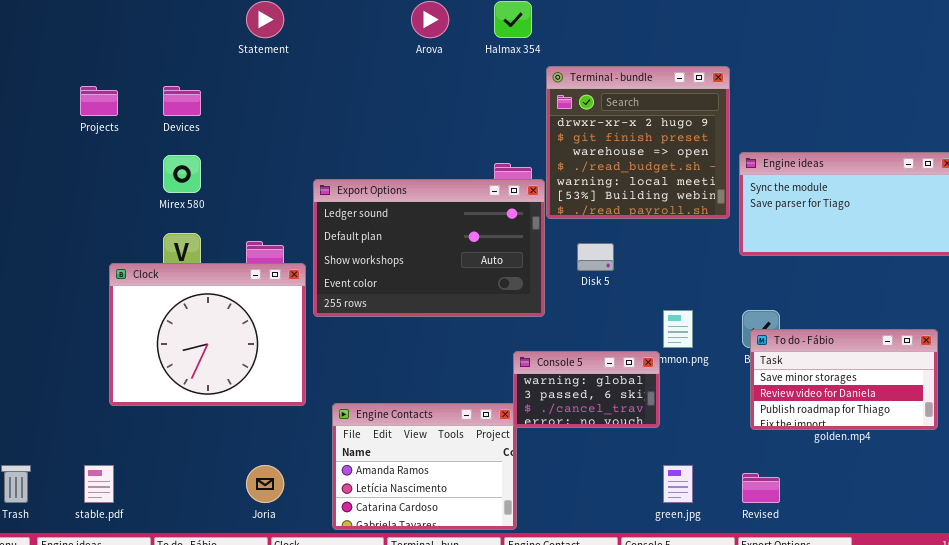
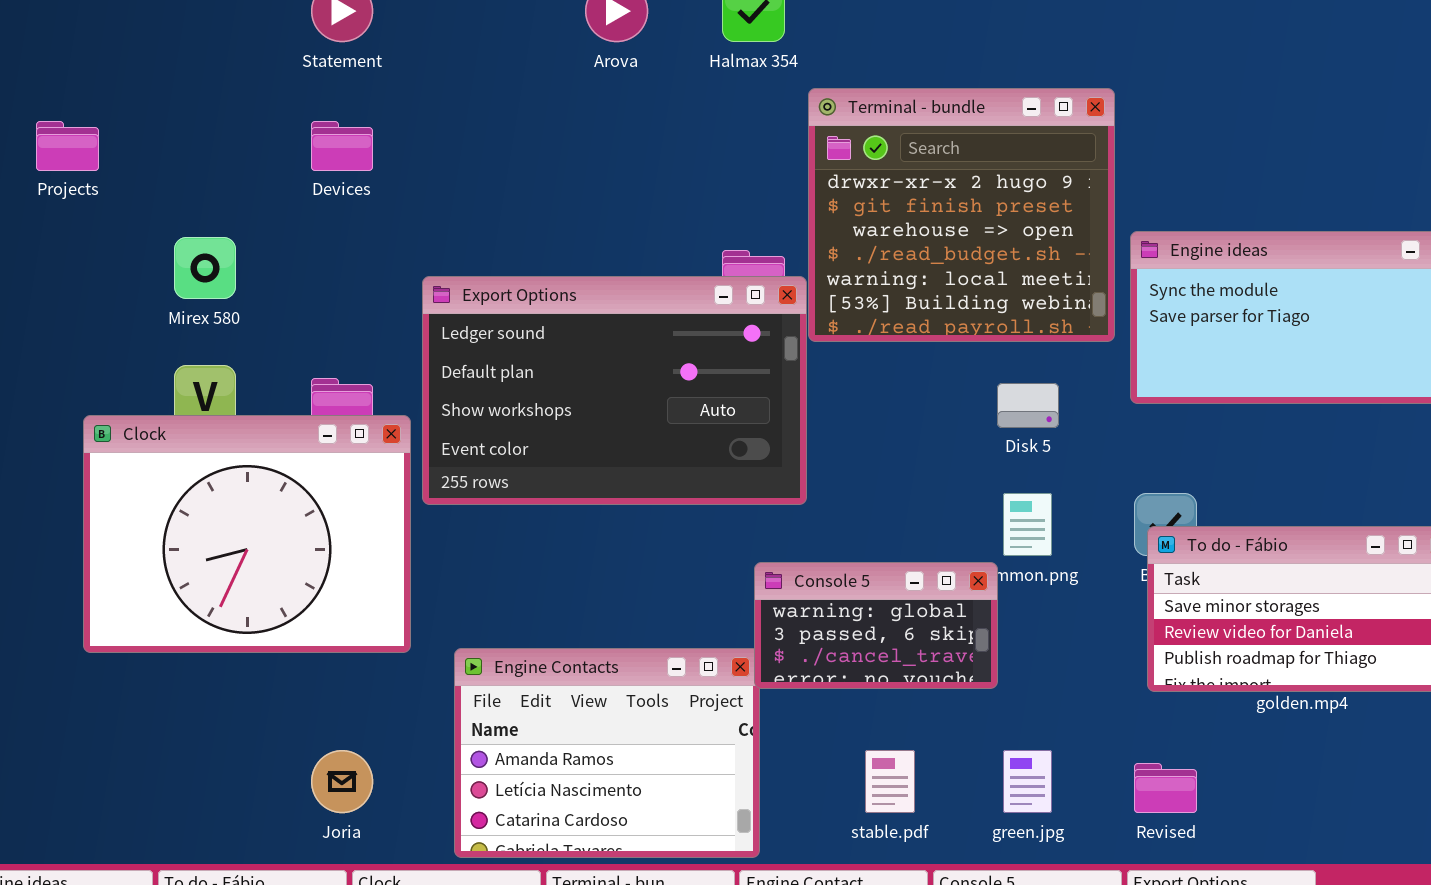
Devices: [163,86,201,116] -> [311,121,373,171], moved
Disk 5: [577,243,614,271] -> [997,383,1059,428], moved
stable.pdf: [84,465,114,503] -> [865,750,915,813], moved

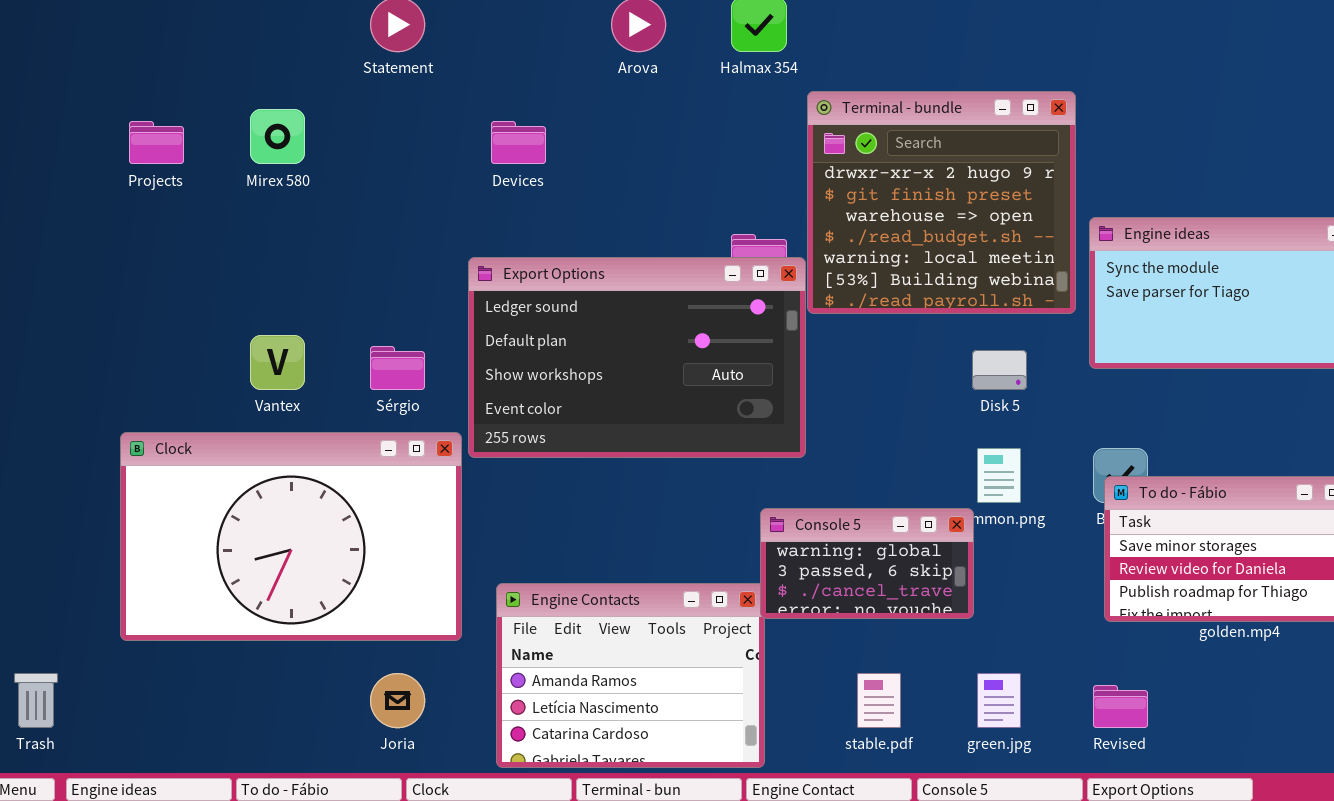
Devices: [311,121,373,171] -> [491,121,546,164], moved
Mirex 580: [174,237,236,299] -> [250,109,305,164], moved
Clock: [83,415,411,653] -> [120,432,462,641], moved, resized

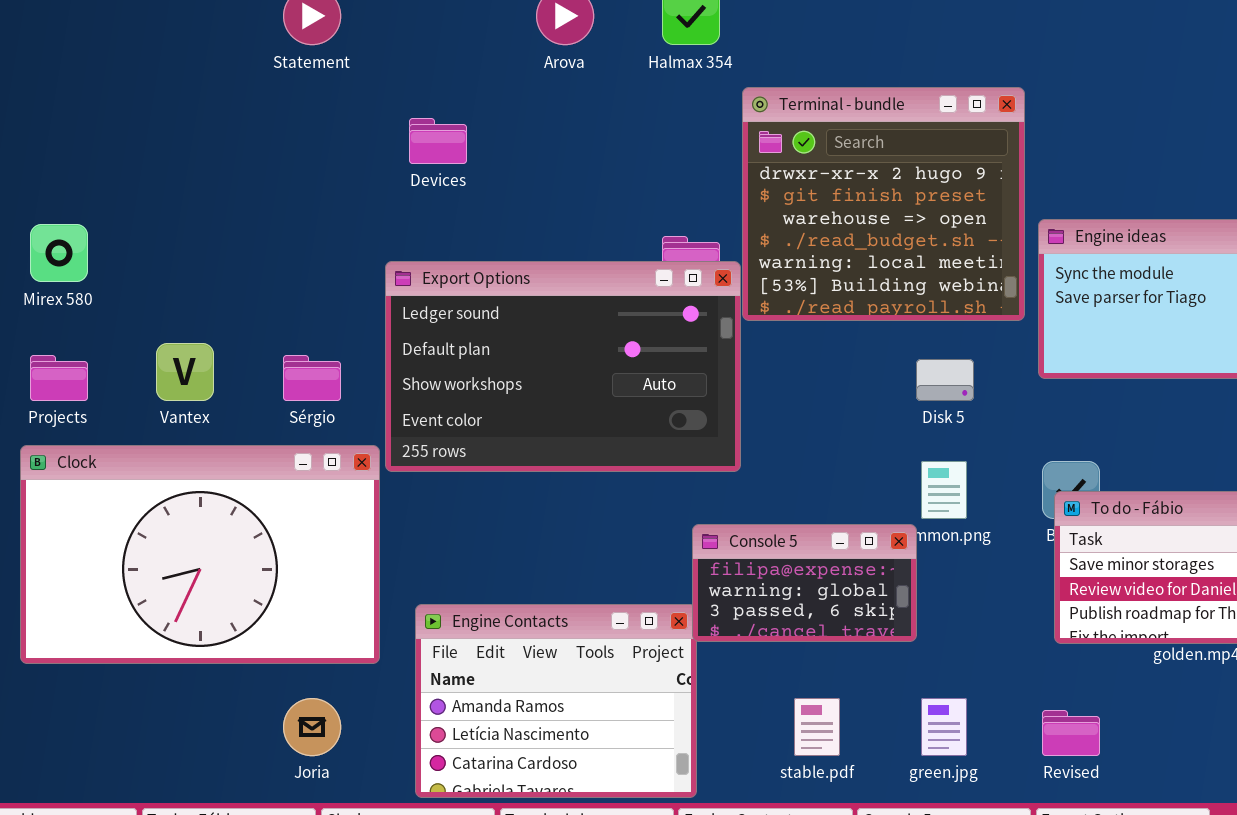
Mirex 580: [250,109,305,164] -> [30,224,88,282], moved
Projects: [129,121,184,164] -> [30,355,88,401], moved
Console 5: [760,508,974,619] -> [692,524,917,642], scrolled up 1 row

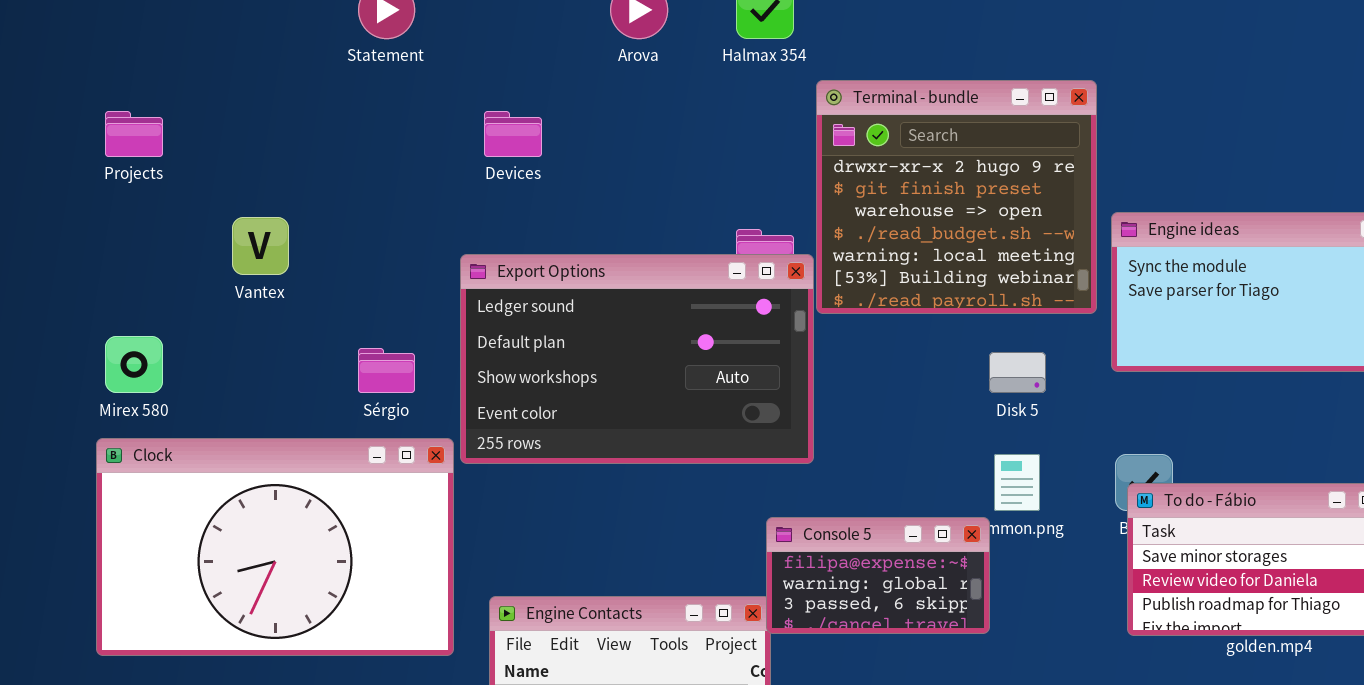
Mirex 580: [30,224,88,282] -> [105,336,163,393], moved
Vantex: [156,343,214,401] -> [232,217,289,275], moved
Projects: [30,355,88,401] -> [105,111,163,157], moved

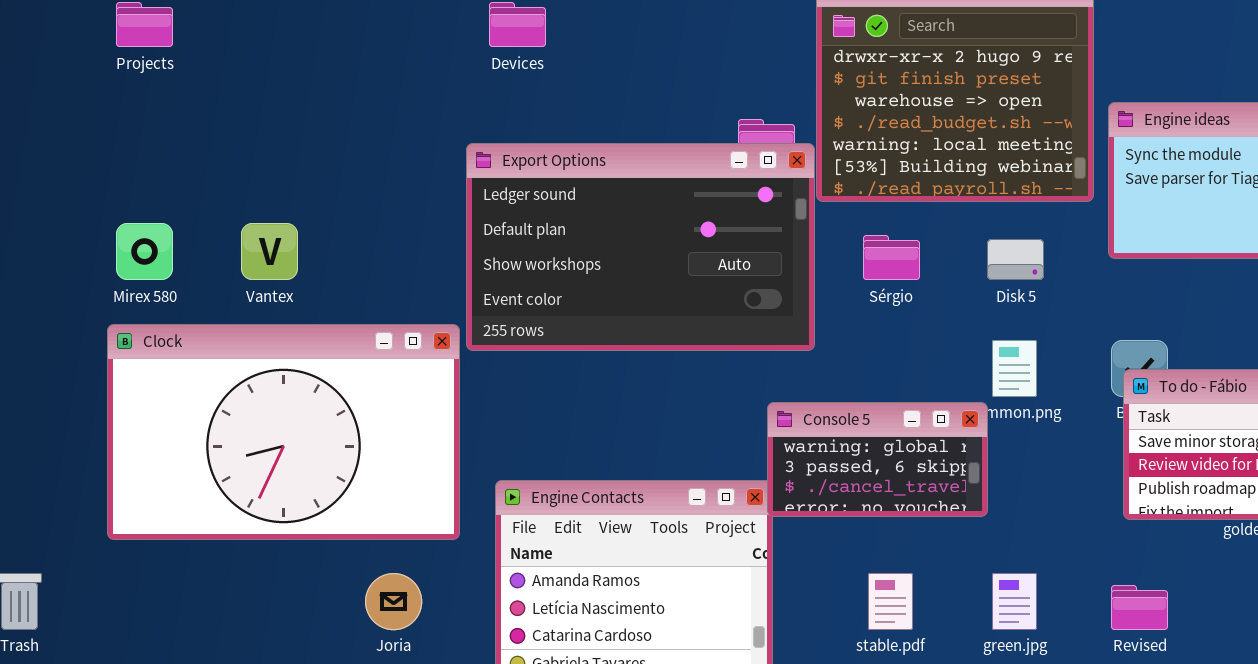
Vantex: [232,217,289,275] -> [241,223,298,280], moved
Sérgio: [358,348,415,393] -> [863,235,920,280], moved
Console 5: [766,517,990,634] -> [767,402,988,517], scrolled down 1 row

